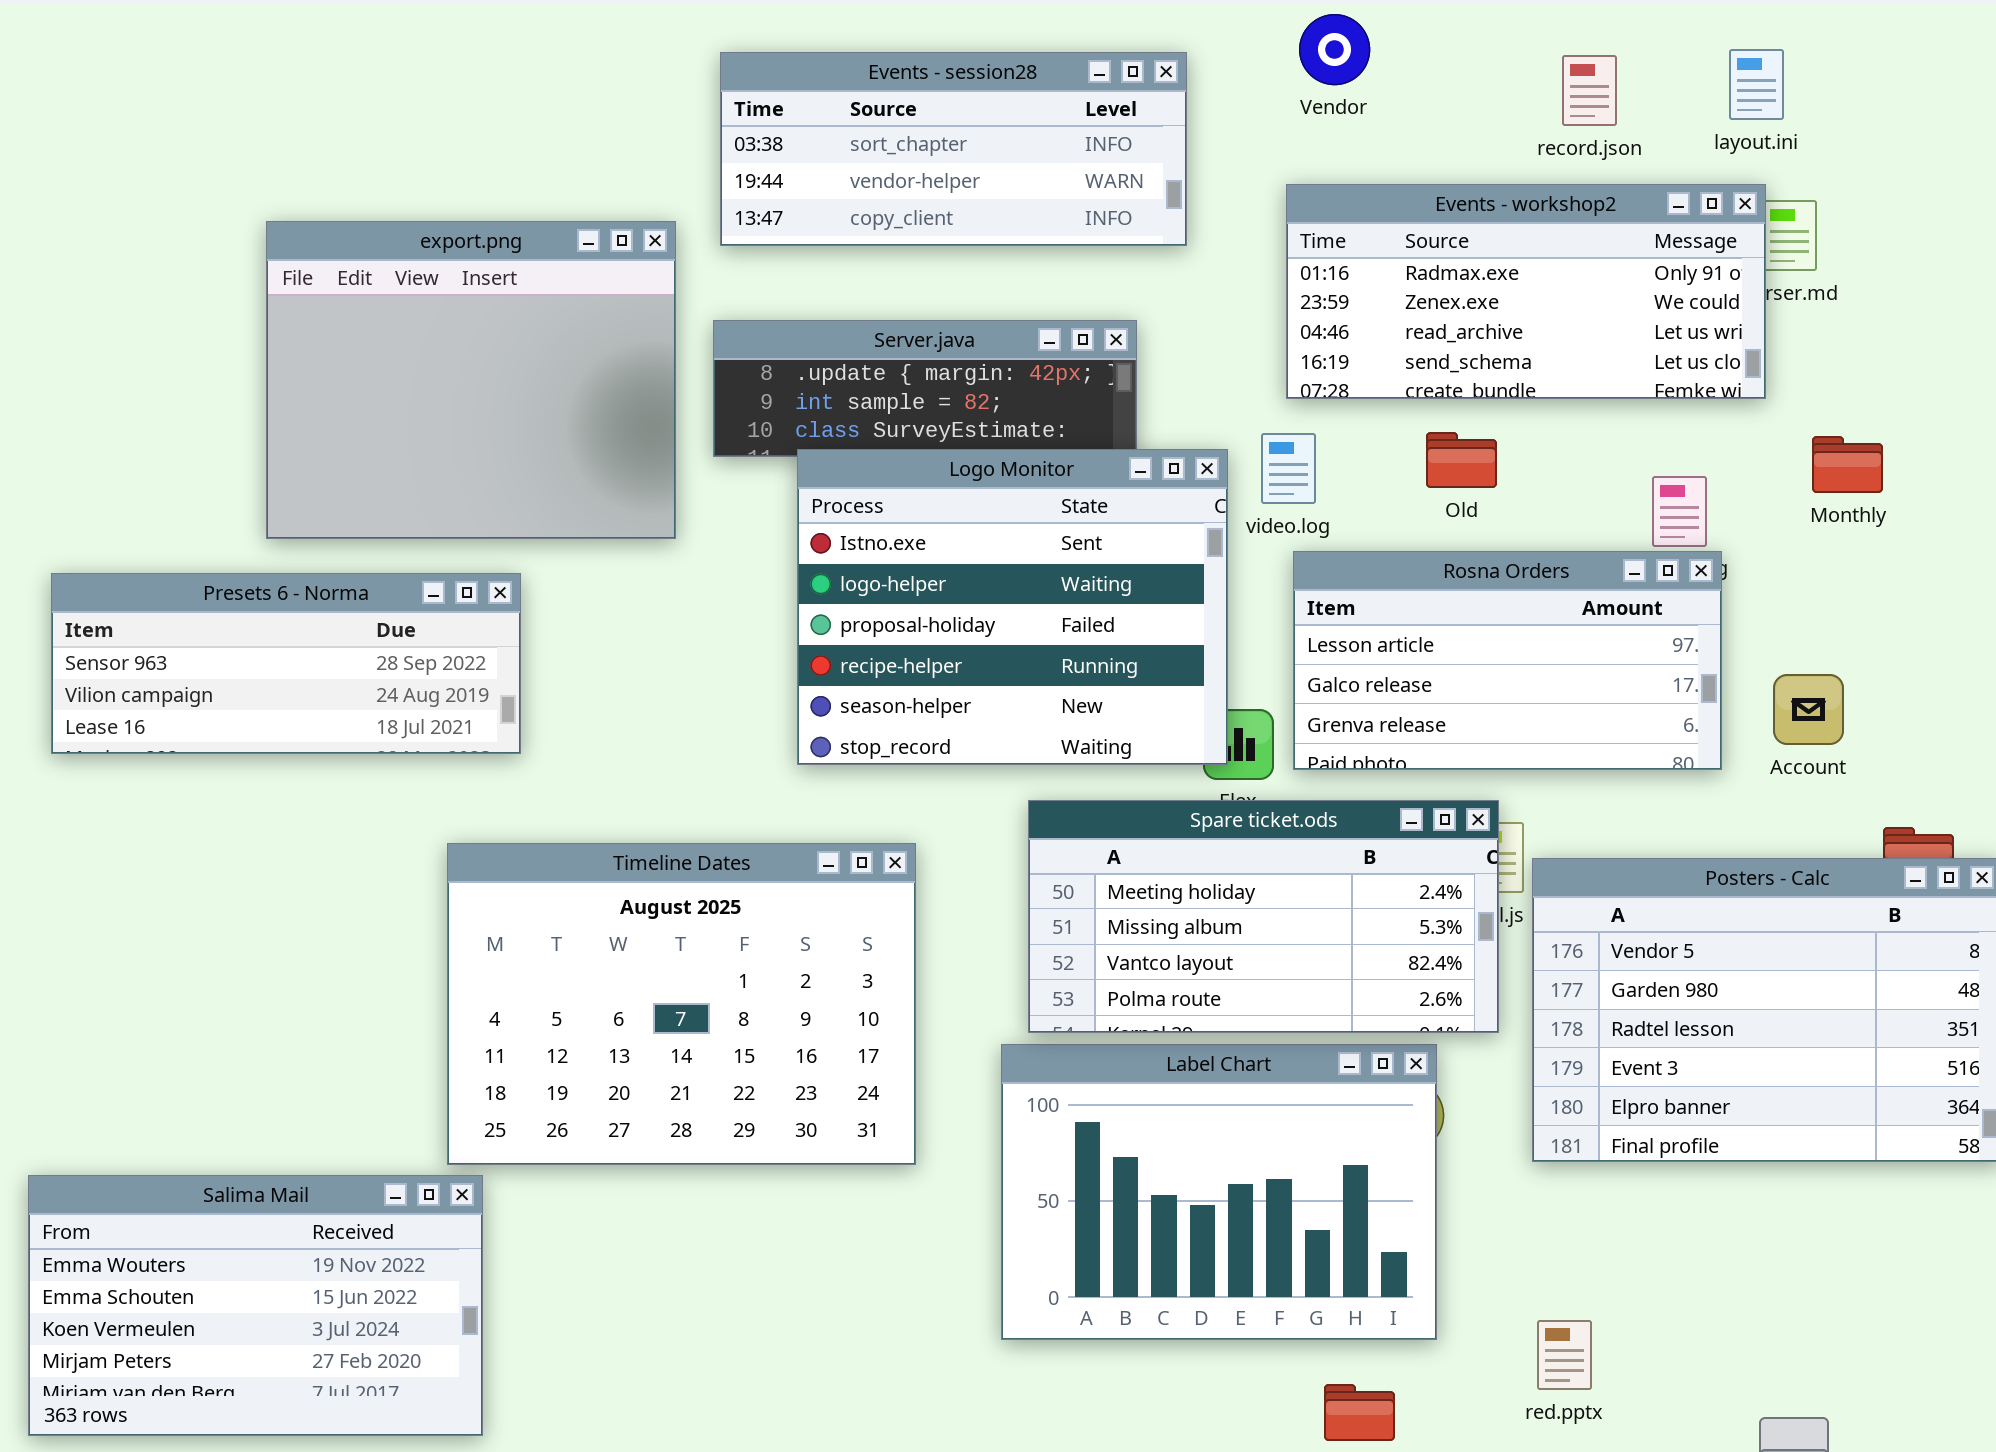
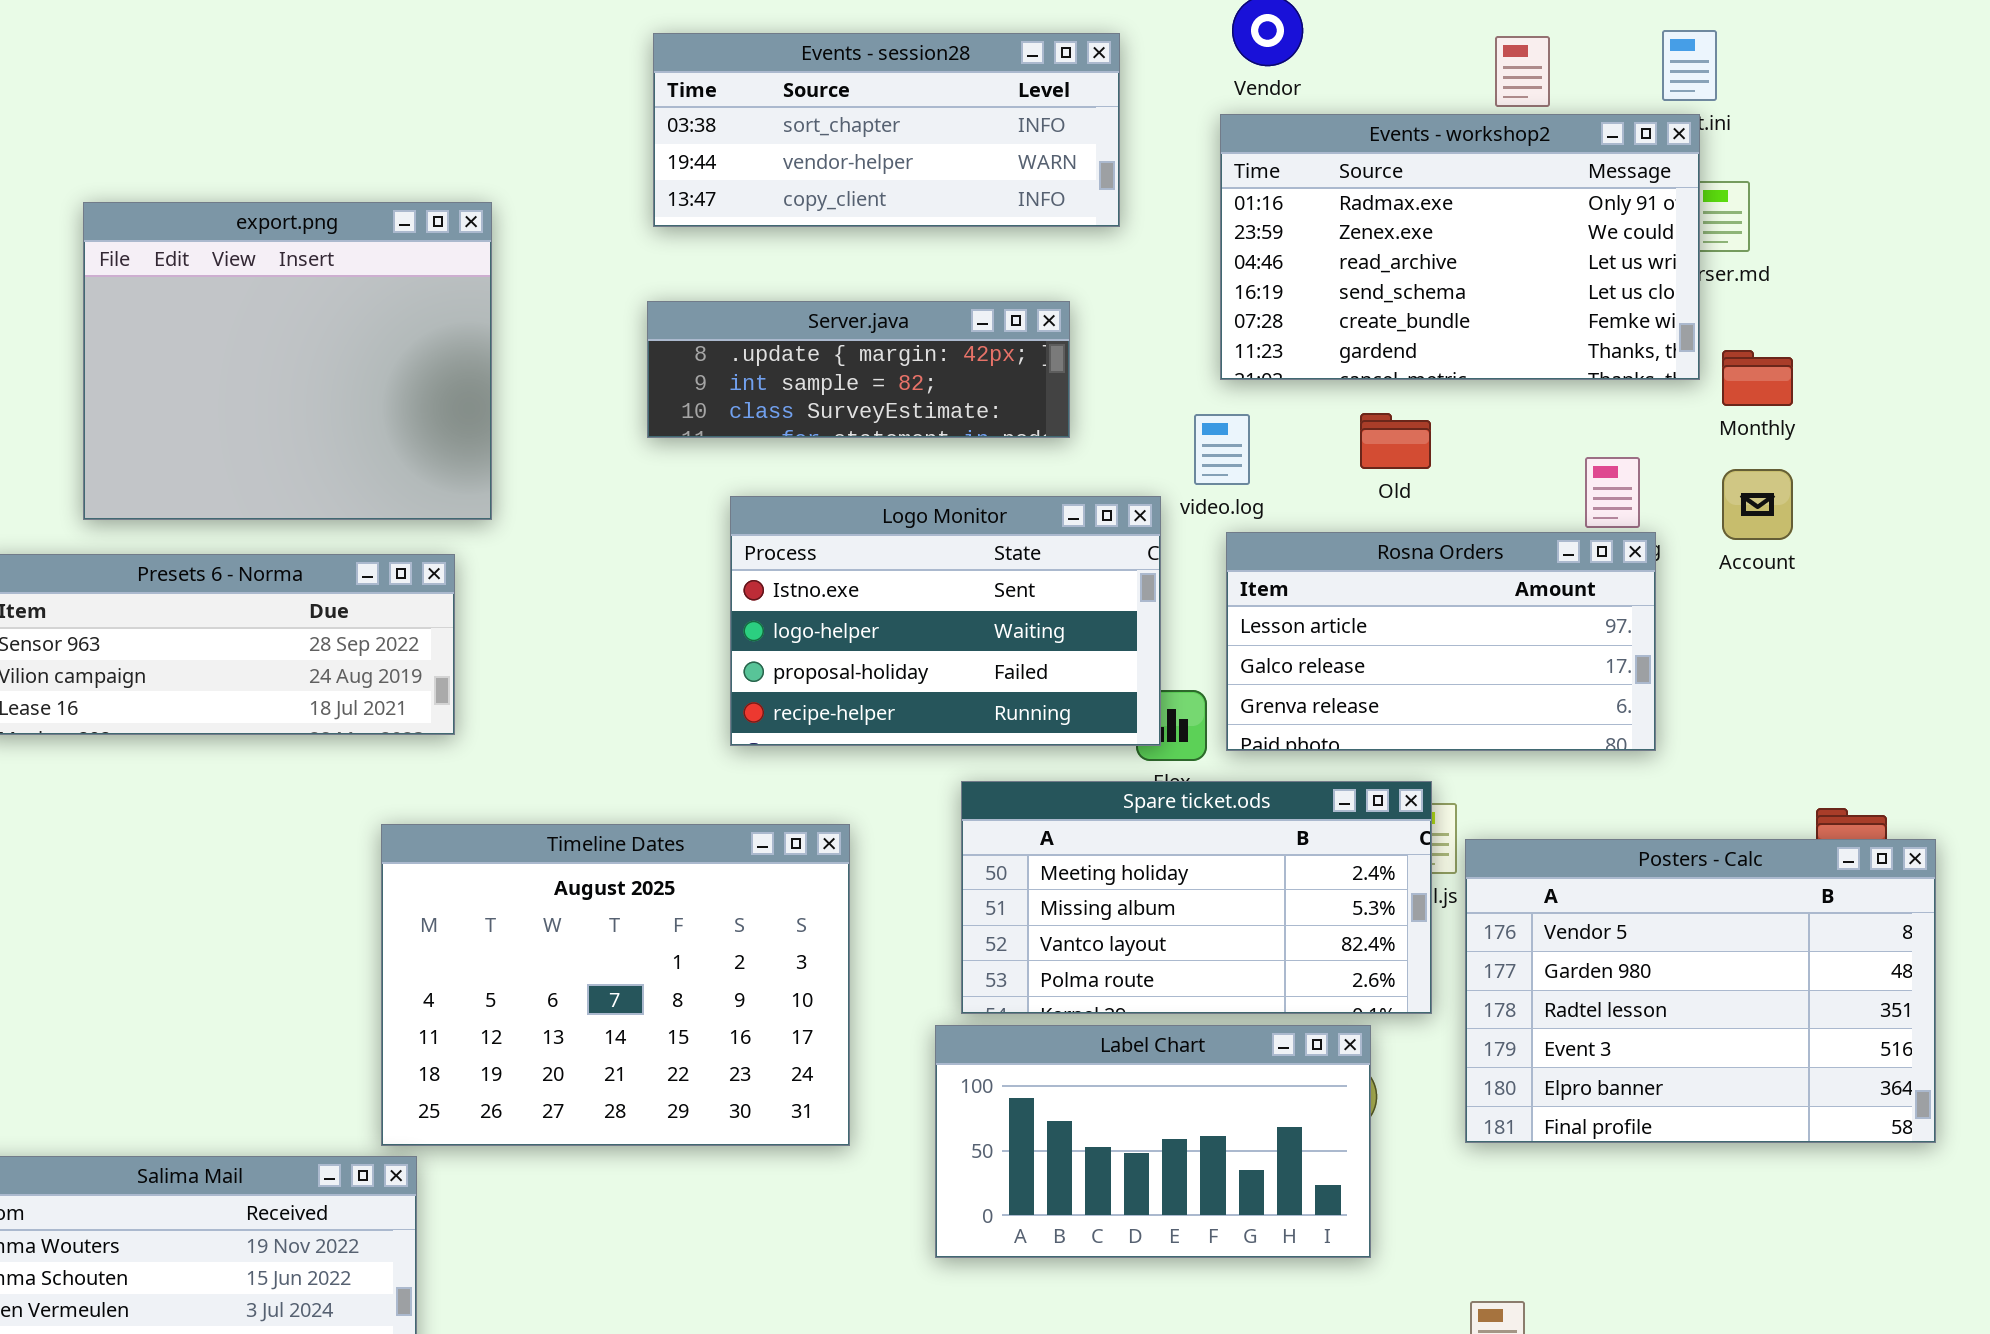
Events - workshop2: [1286,184,1766,399] -> [1220,114,1700,380], resized
export.png: [266,221,676,539] -> [83,202,492,520], moved
Monthly: [1812,436,1883,493] -> [1722,350,1793,406], moved
Logo Monitor: [797,449,1228,765] -> [730,496,1161,746], resized
Account: [1773,674,1844,745] -> [1722,469,1793,540], moved
Label Chart: [1001,1044,1437,1340] -> [935,1025,1371,1258], resized

